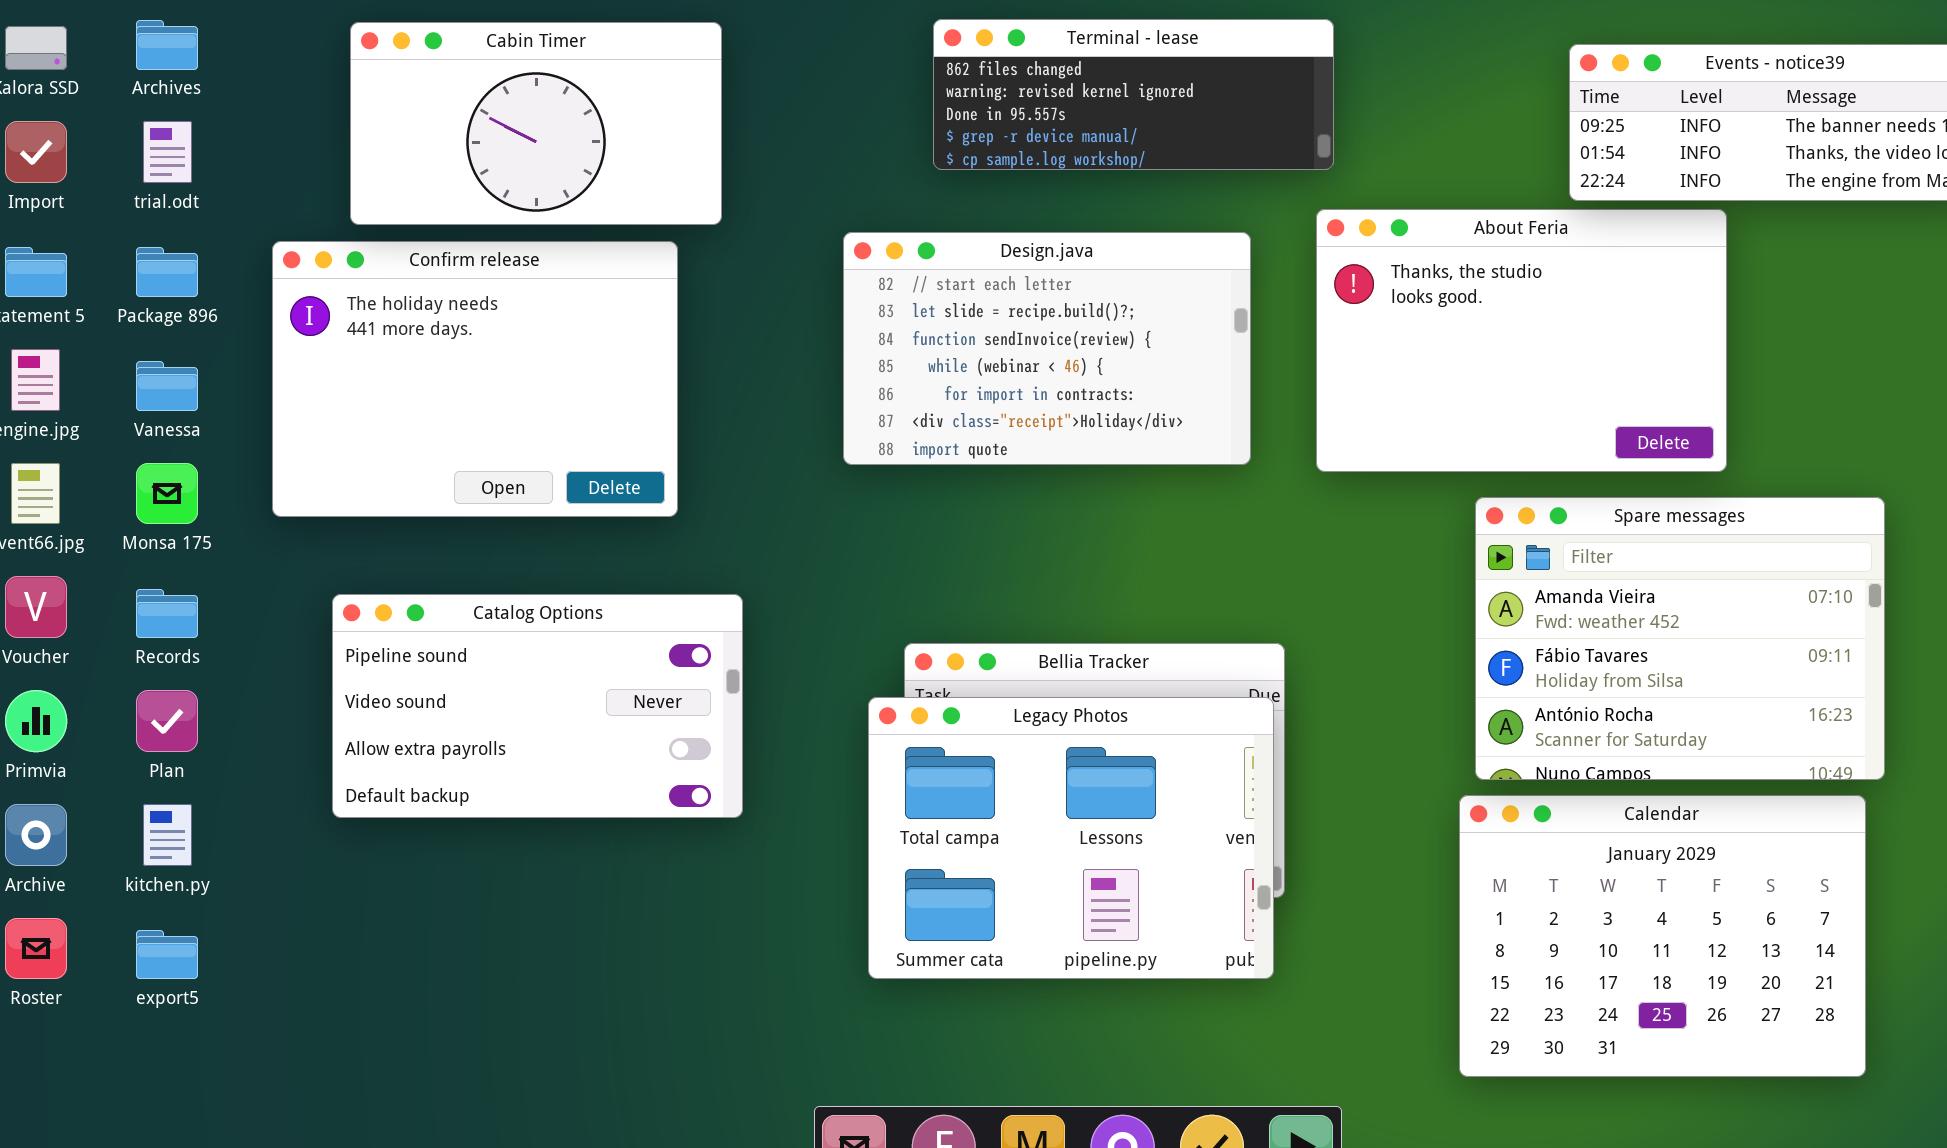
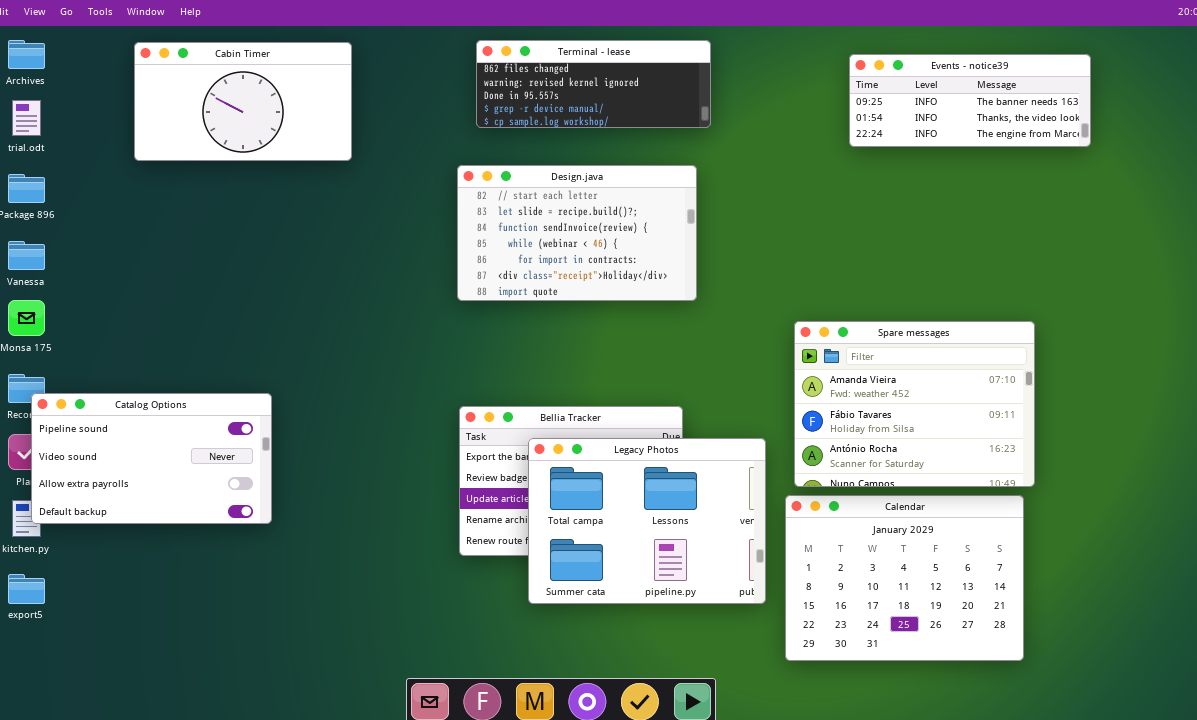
About Feria: [1316,209,1727,472] -> none, closed
Design.java: [843,232,1251,465] -> [457,165,697,301], moved
Confirm release: [272,241,678,517] -> none, closed
Catalog Options: [332,594,743,818] -> [31,393,272,524], moved
Legacy Photos: [868,697,1274,979] -> [528,438,766,604], moved

